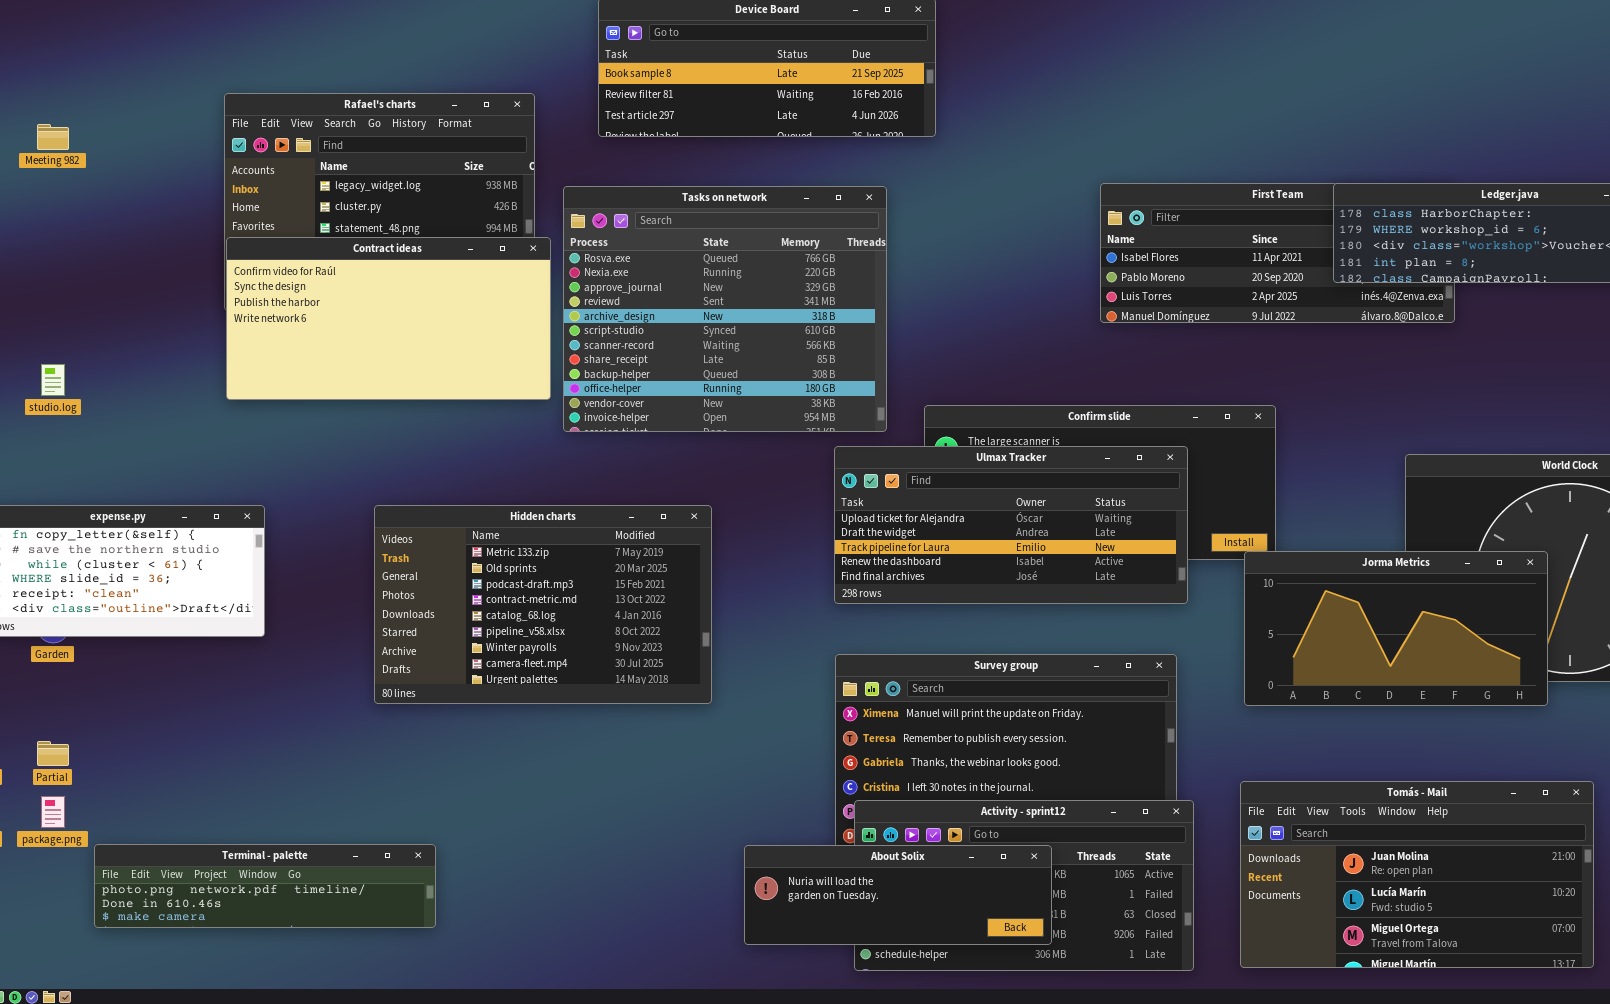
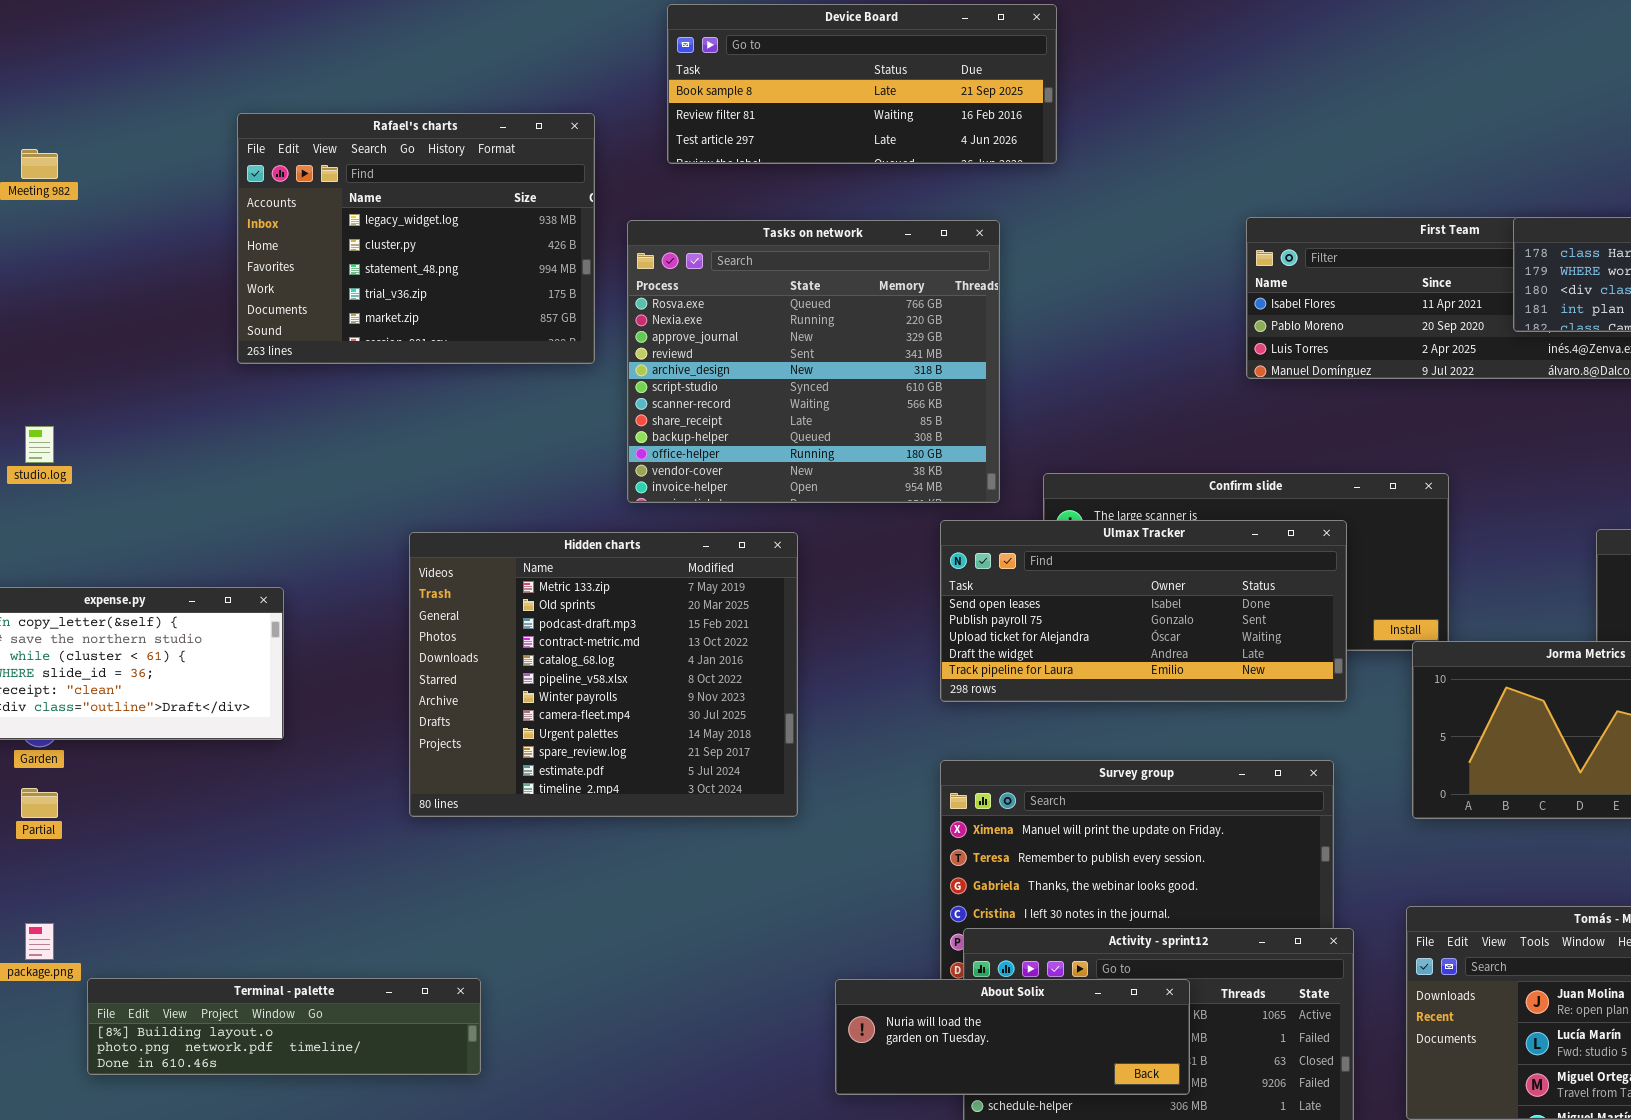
Contract ideas: [226,237,551,400] -> none, closed
Ulmax Tracker: [834,446,1188,604] -> [940,520,1347,702], scrolled up 2 rows
Hidden charts: [374,505,712,704] -> [409,532,798,817], resized
Partial: [37,741,69,766] -> [21,788,58,818], moved
Terminal - palette: [94,844,436,928] -> [87,978,481,1075], scrolled up 1 row

